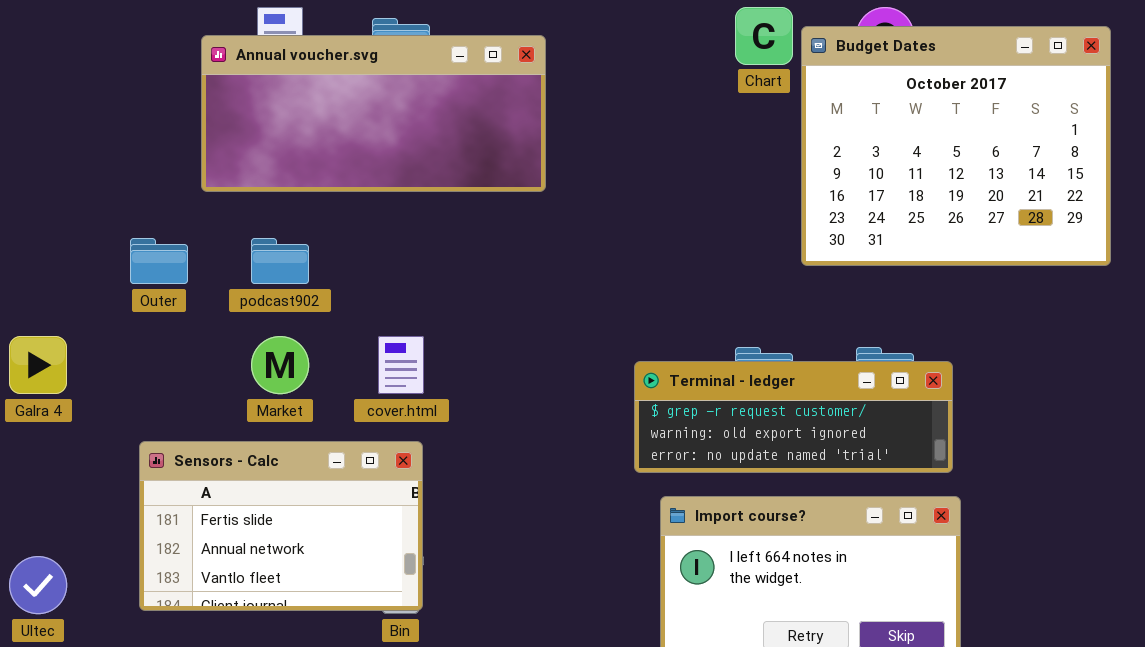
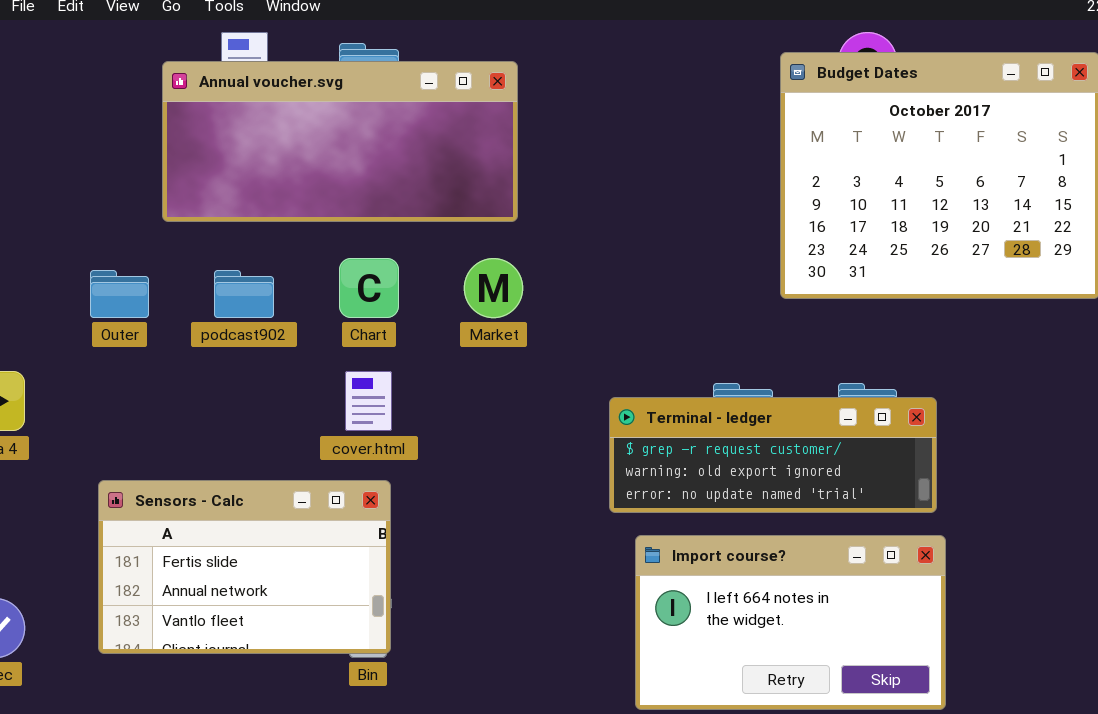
Chart: [735,7,793,65] -> [339,258,399,318], moved
Market: [251,336,309,394] -> [464,258,523,318], moved

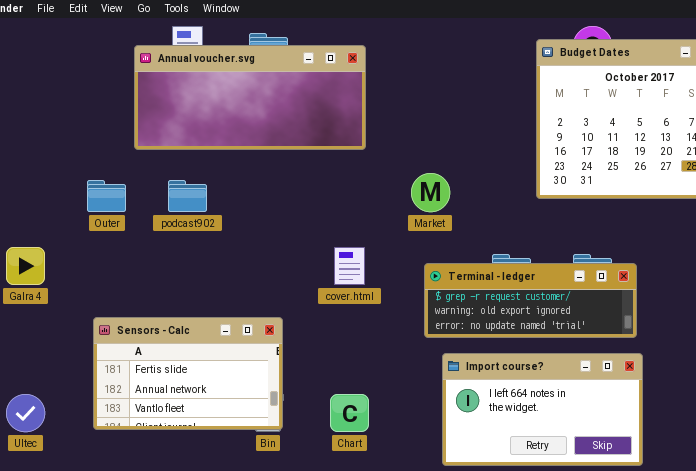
Chart: [339,258,399,318] -> [330,394,369,432], moved
Market: [464,258,523,318] -> [411,173,450,212], moved
cover.html: [345,371,392,431] -> [334,247,365,285], moved

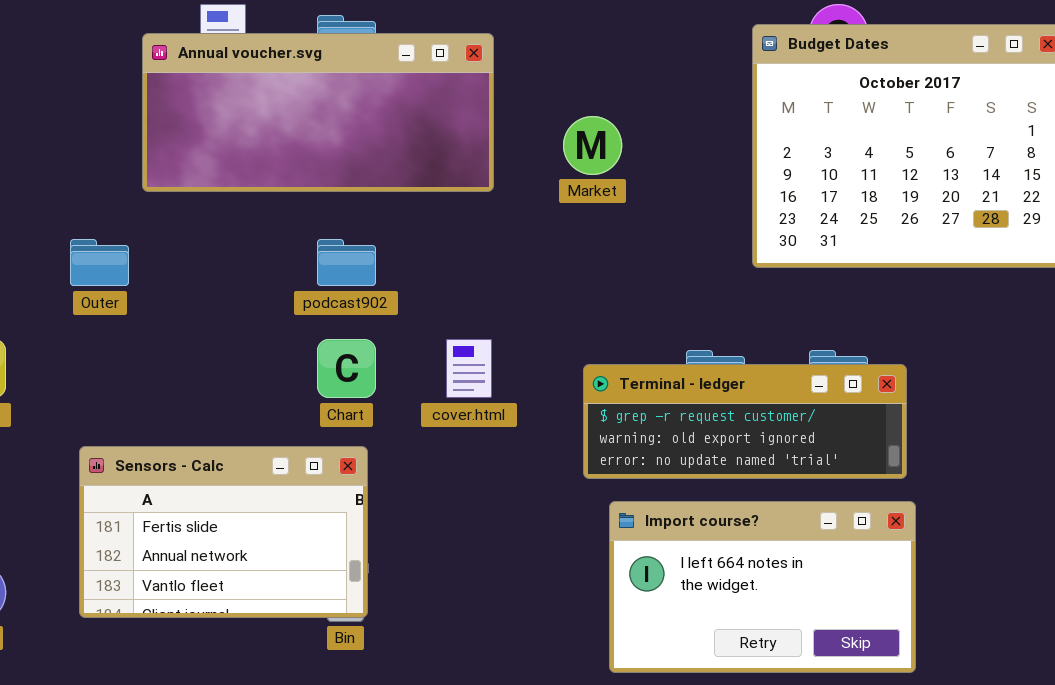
Market: [411,173,450,212] -> [563,116,622,175], moved
podcast902: [168,180,207,212] -> [317,239,376,286], moved
Chart: [330,394,369,432] -> [317,339,376,398], moved

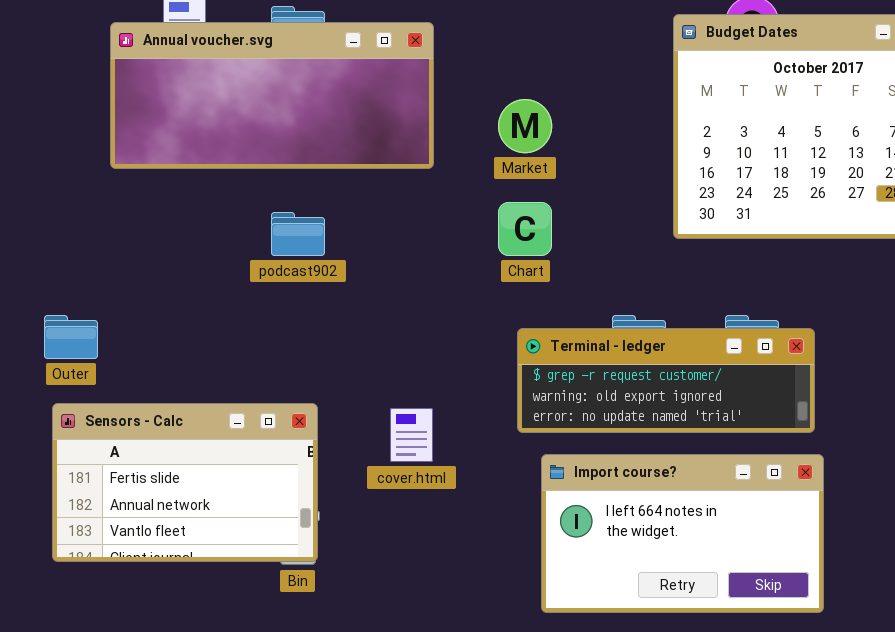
Outer: [70,239,129,286] -> [44,315,98,359], moved
Chart: [317,339,376,398] -> [498,202,552,256], moved
cover.html: [446,339,492,398] -> [390,408,433,462], moved

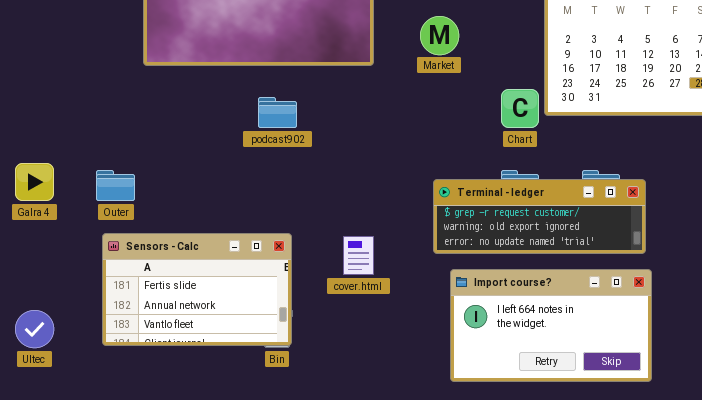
Chart: [498,202,552,256] -> [501,89,539,128], moved

